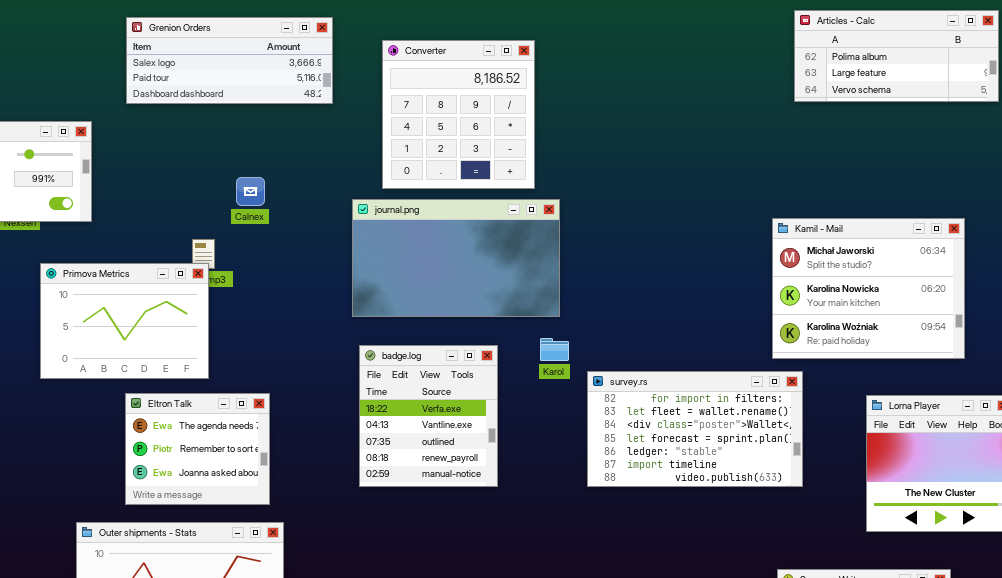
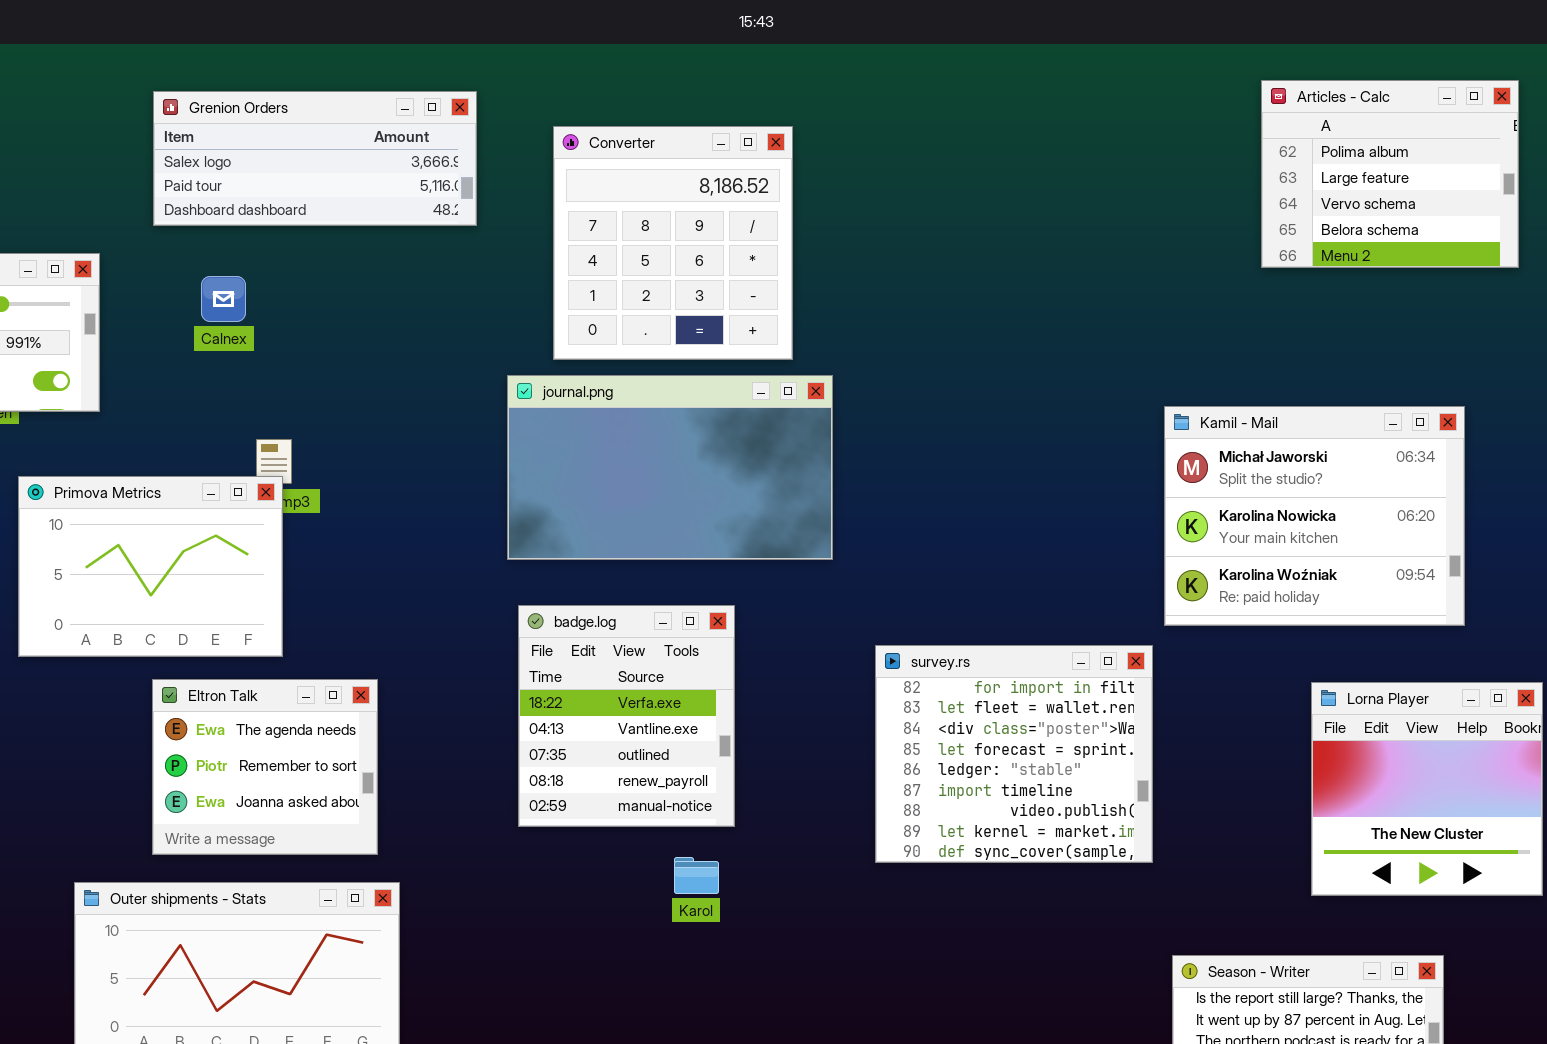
Articles - Calc: [794,10,999,102] -> [1261,80,1519,268], resized
Calnex: [236,177,265,206] -> [201,276,246,322], moved
Karol: [540,338,569,361] -> [674,857,719,894], moved
survey.rs: [587,371,803,487] -> [875,645,1153,863], resized

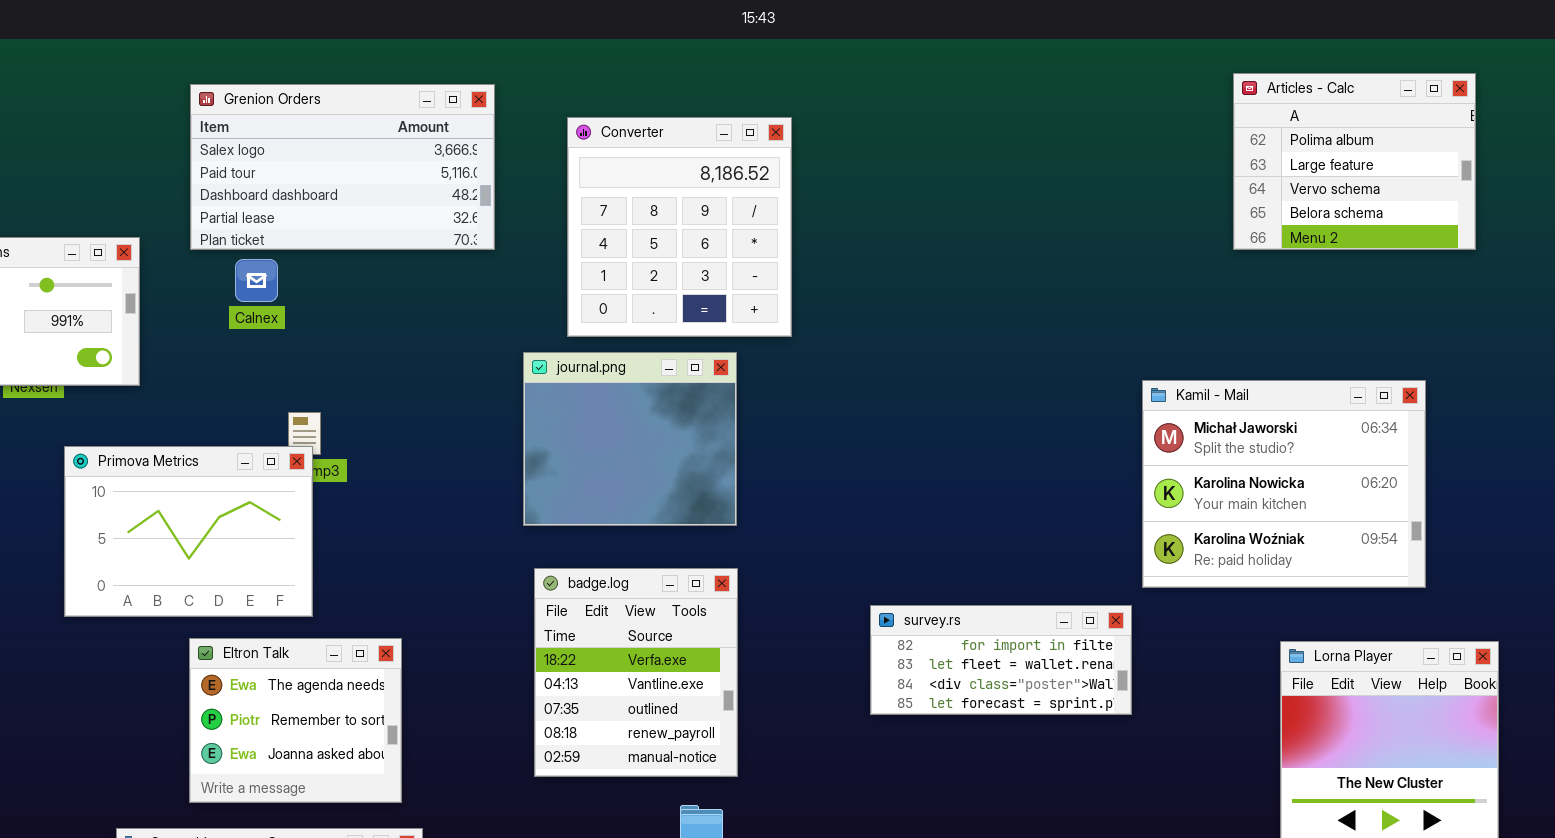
Grenion Orders: [153,91,477,226] -> [190,84,495,250], resized
journal.png: [507,375,833,560] -> [523,352,737,526], resized
survey.rs: [875,645,1153,863] -> [870,605,1132,715], resized

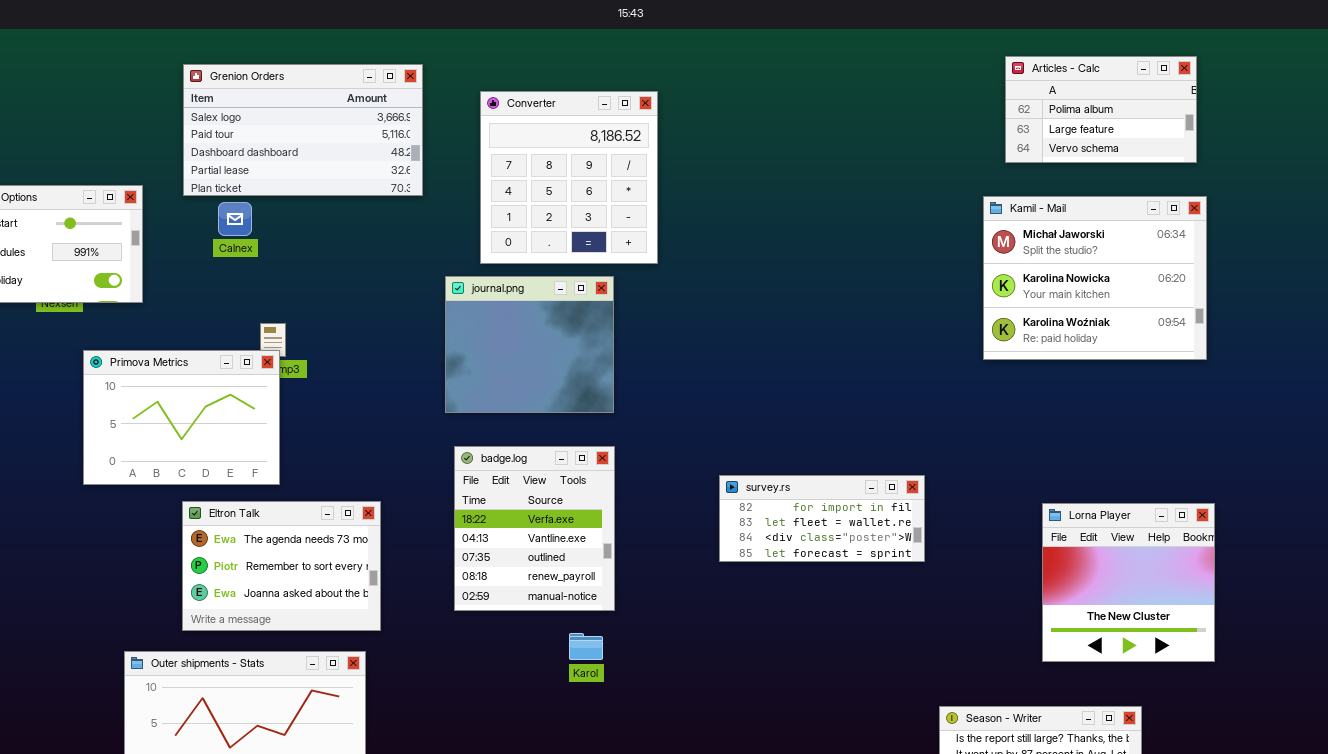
Articles - Calc: [1233,73,1476,250] -> [1005,56,1197,163], resized
Kamil - Mail: [1142,380,1426,588] -> [983,196,1207,360], moved
Eltron Talk: [189,638,402,803] -> [182,501,381,631], resized

